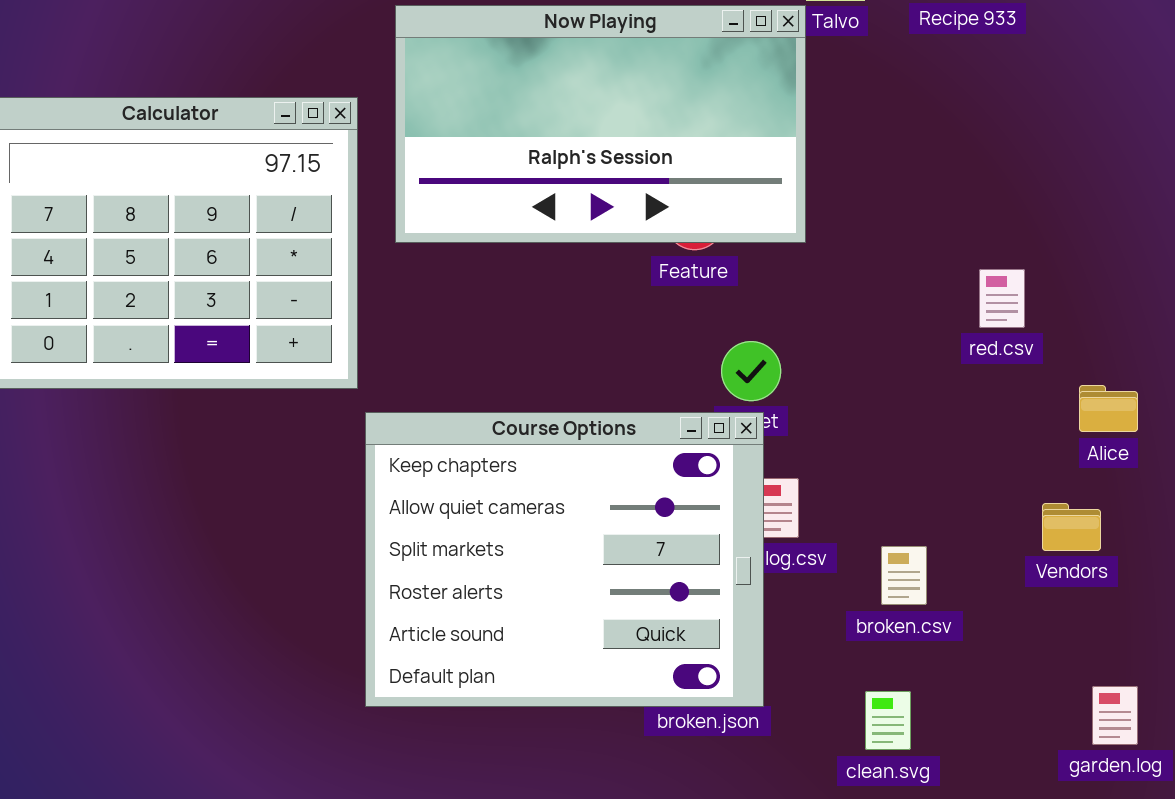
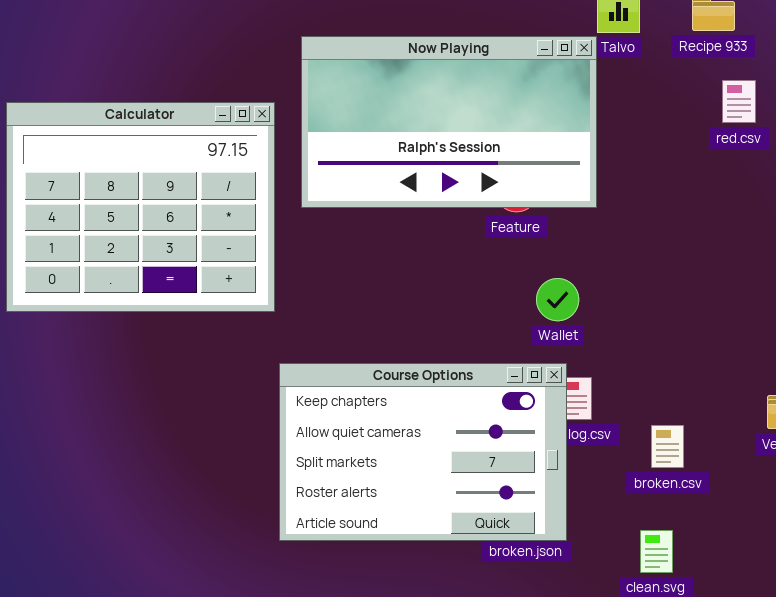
red.csv: [979,269,1025,328] -> [722,80,756,123], moved
Course Options: [365,412,764,707] -> [279,363,567,541], resized

